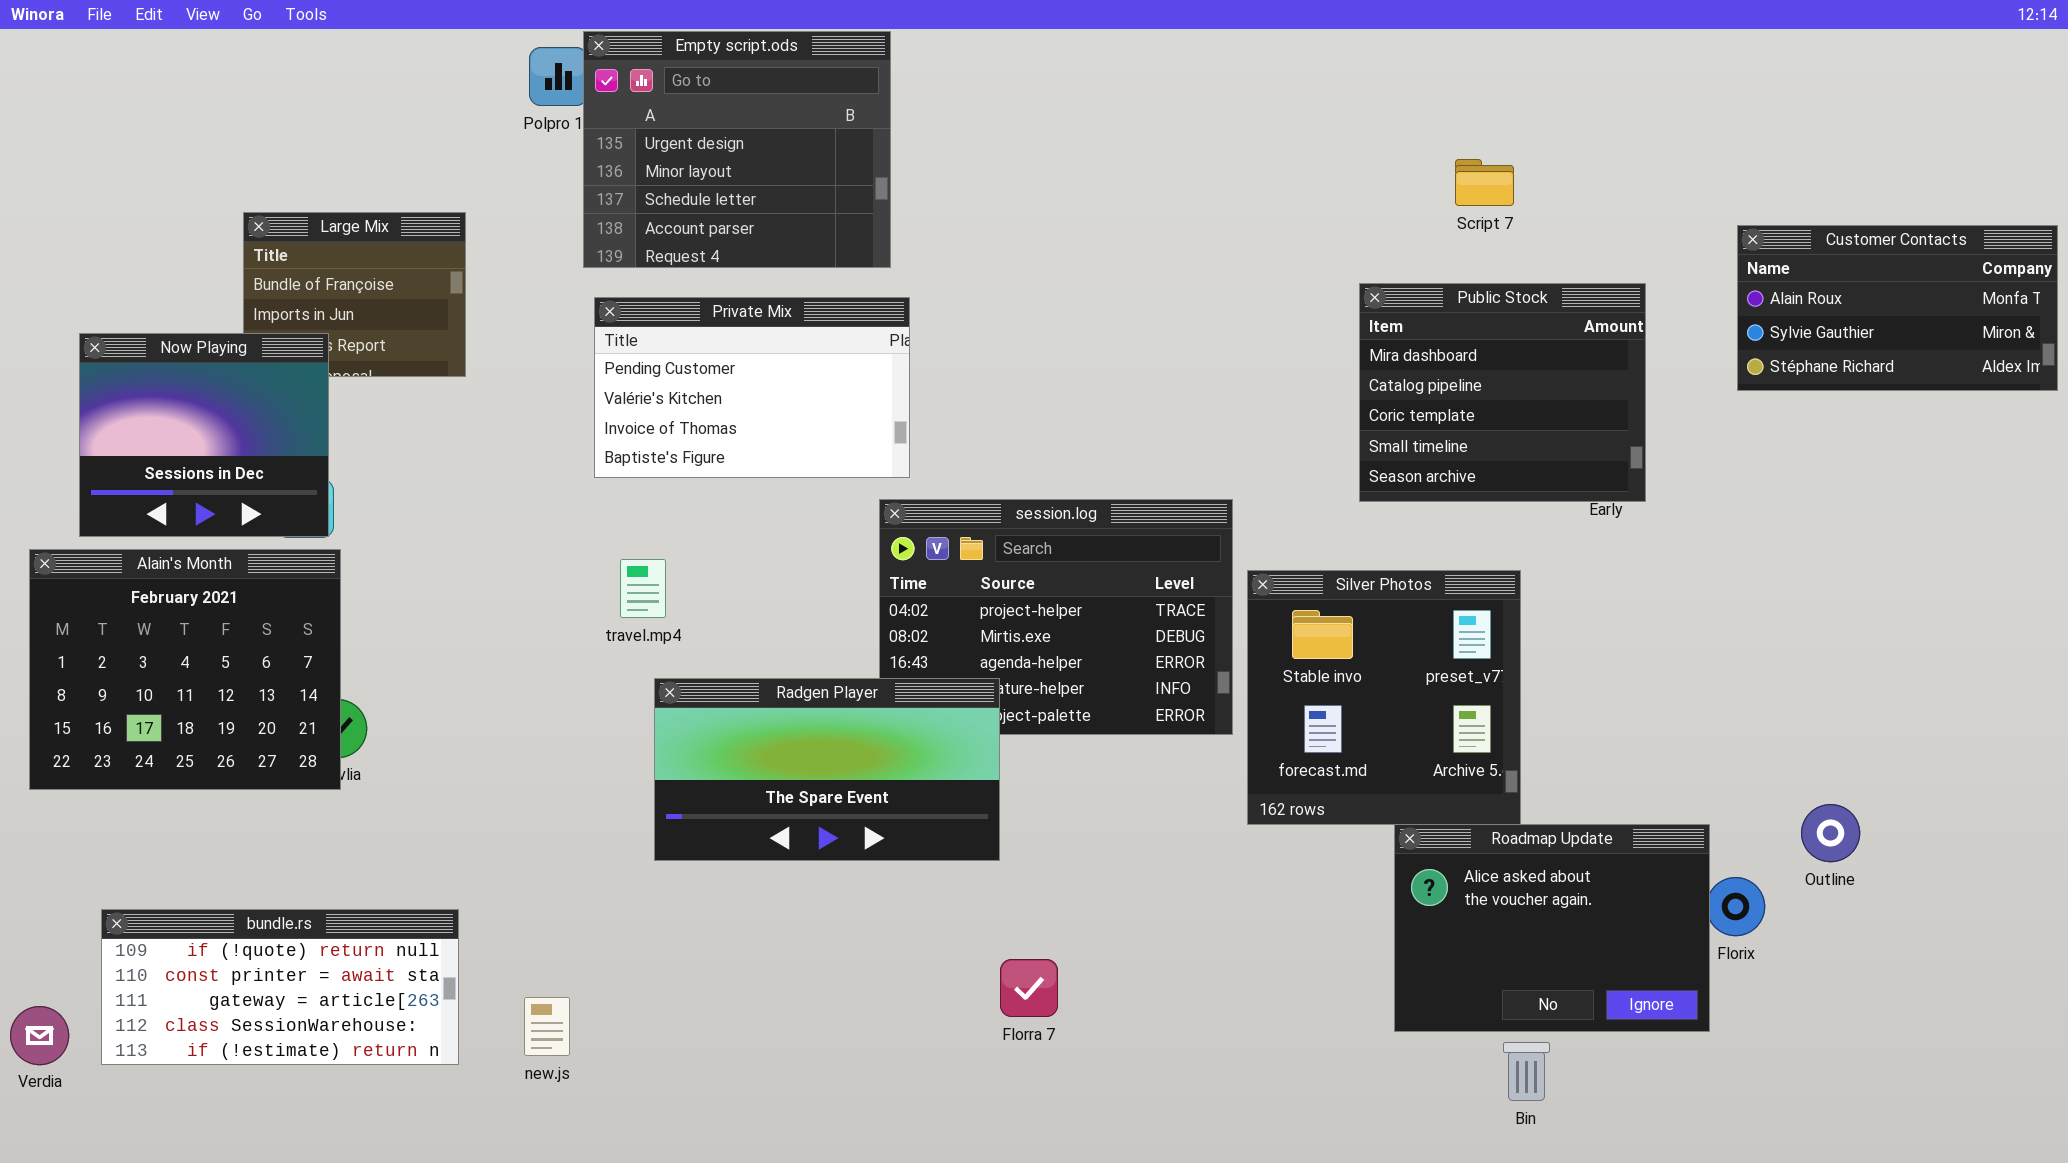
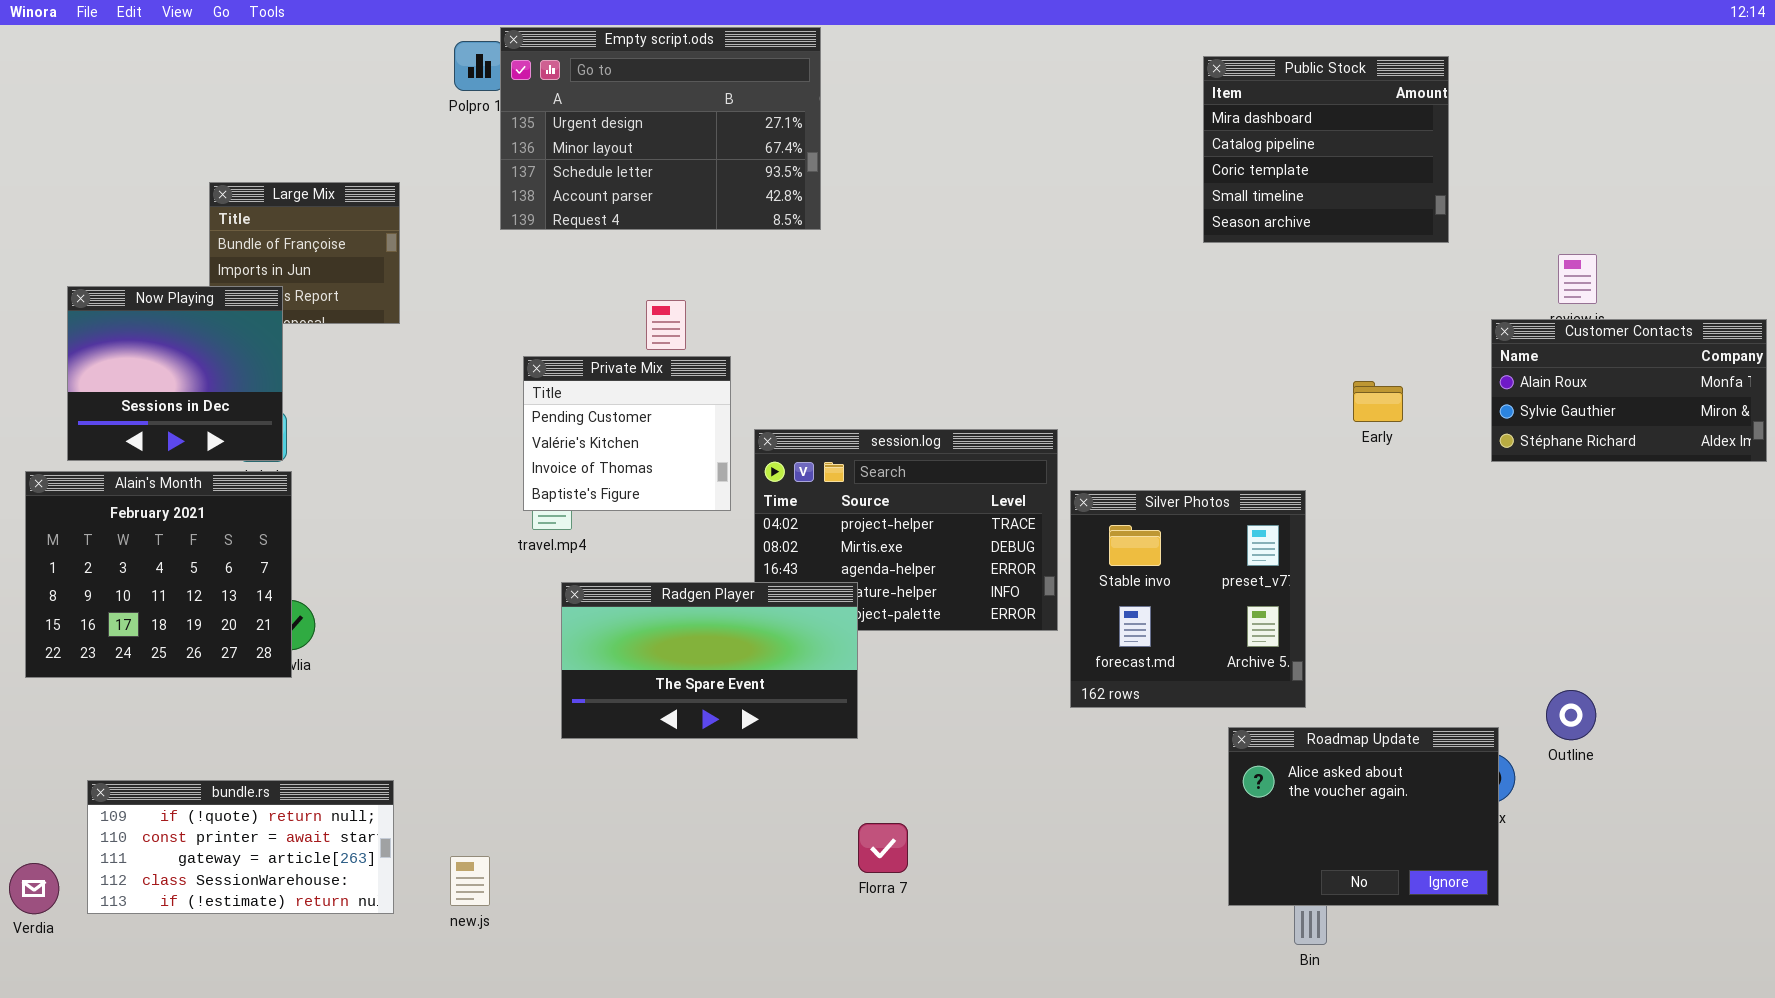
Empty script.ods: [583,31,891,268] -> [500,27,821,230], resized
Customer Contacts: [1737,225,2058,391] -> [1491,319,1767,462], moved
Public Stock: [1359,283,1646,502] -> [1203,56,1449,243], moved
Private Mix: [594,297,910,478] -> [523,356,731,511], moved, resized
Roadmap Update: [1394,824,1710,1032] -> [1228,727,1499,906], moved

